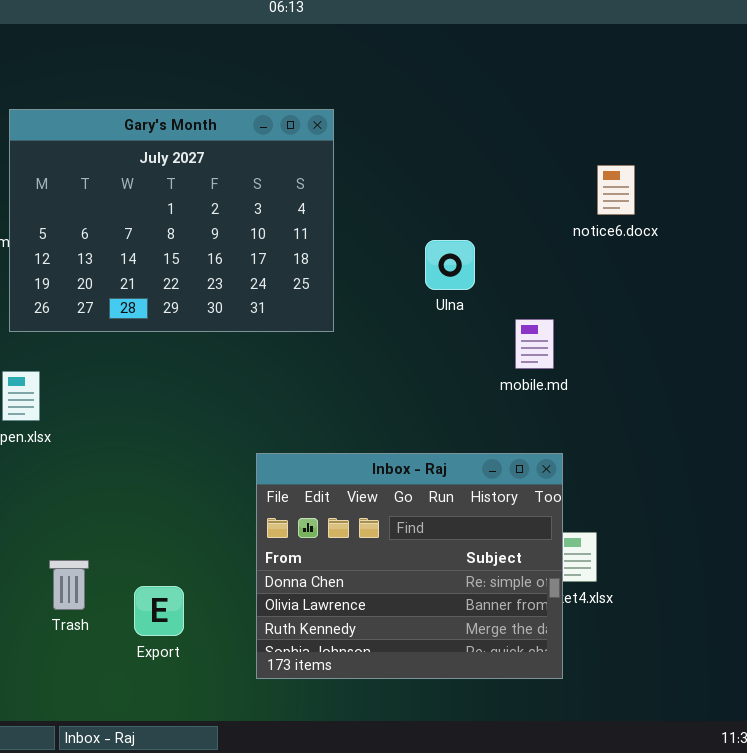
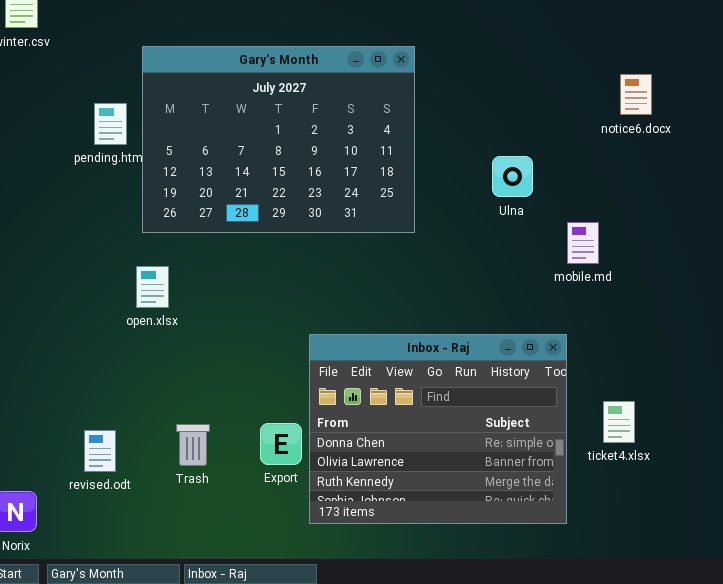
notice6.docx: [597,165,635,215] -> [620,74,652,115], moved
Inbox - Raj: [256,453,563,679] -> [309,334,567,524], moved
Export: [134,586,184,636] -> [260,423,302,465], moved

